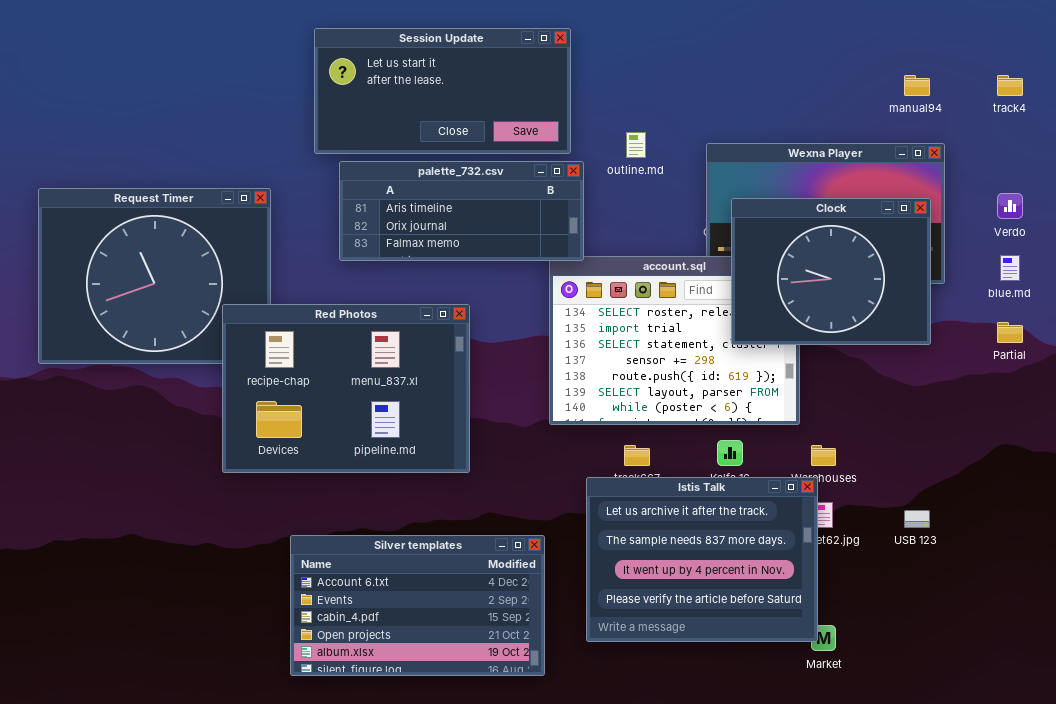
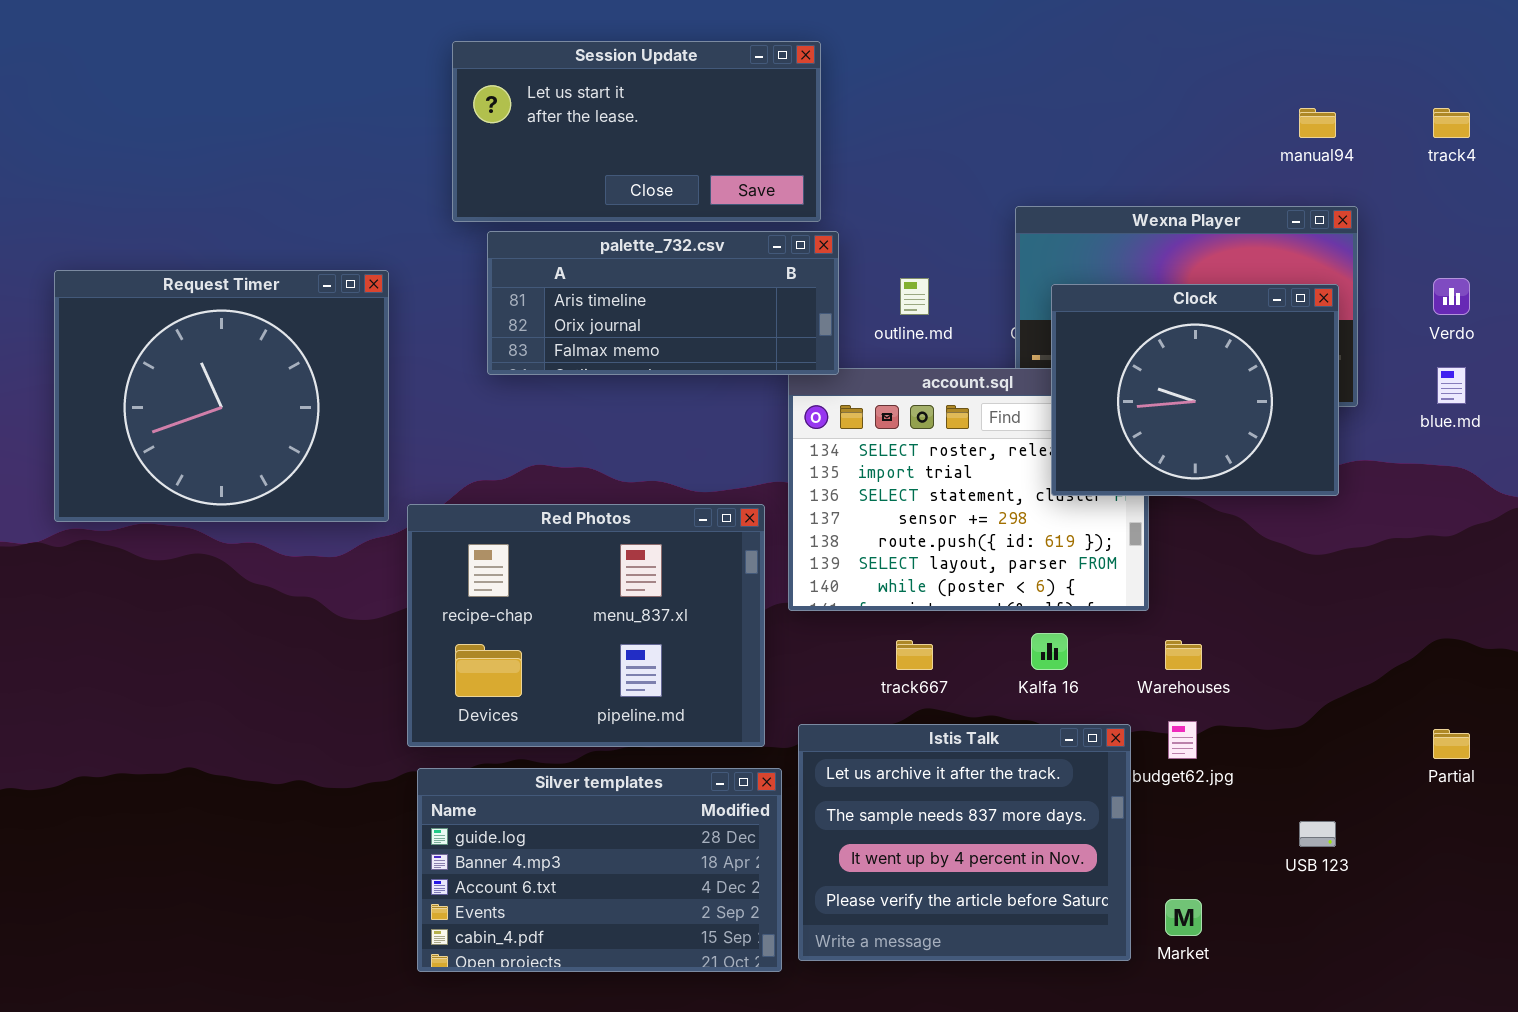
outline.md: [626,132,646,158] -> [900,278,929,315], moved
Red Photos: [222,304,470,473] -> [407,504,765,747], moved
Partial: [997,322,1023,343] -> [1433,729,1470,759], moved
Istis Talk: [586,477,818,642] -> [798,724,1131,961], moved
USB 123: [904,510,930,528] -> [1299,821,1336,847], moved
Silver templates: [290,535,545,676] -> [417,768,782,972], scrolled up 2 rows

